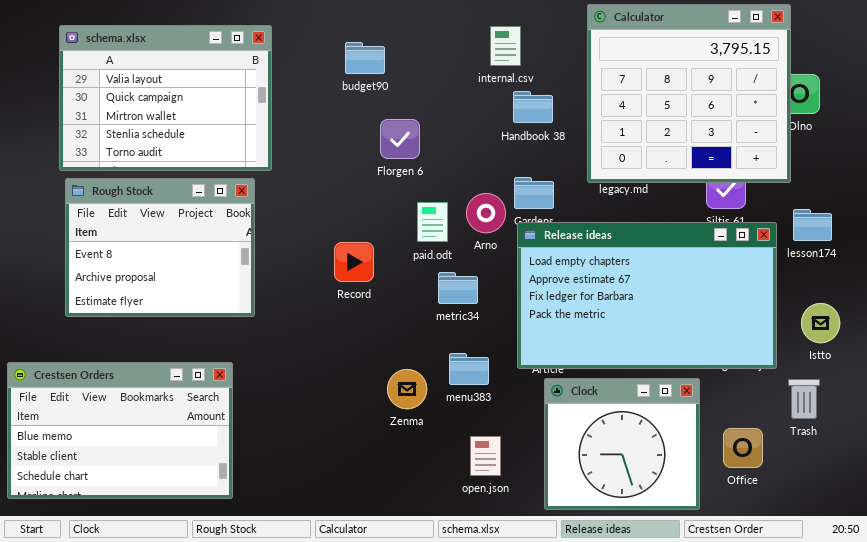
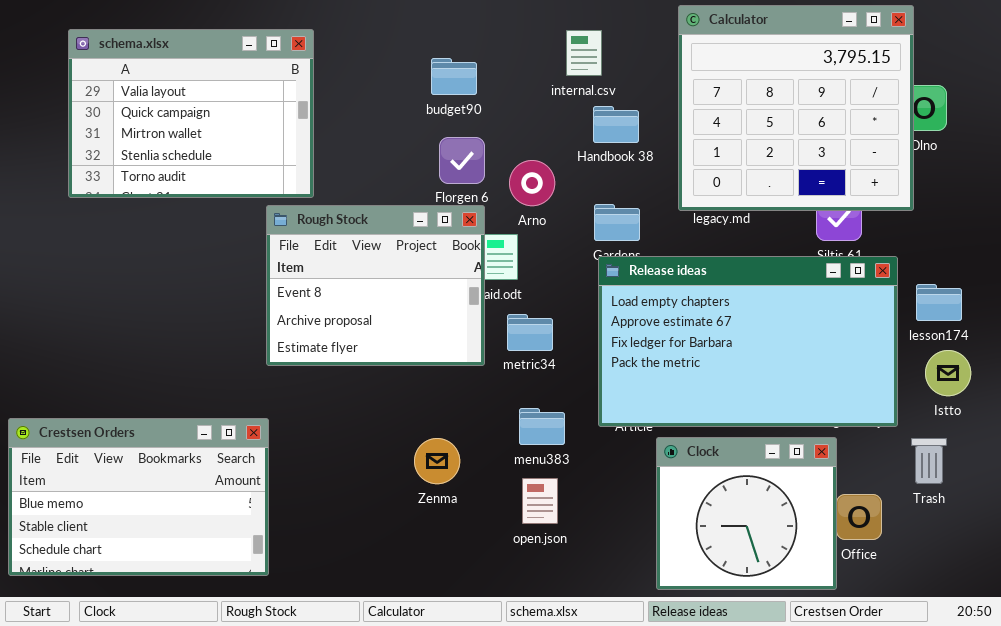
budget90: [345,42,385,74] -> [431,58,477,95], moved
Rough Stock: [65,178,255,317] -> [266,205,485,366], moved
Arno: [466,193,506,233] -> [509,160,555,206], moved
lesson174: [793,209,832,241] -> [916,284,962,321], moved
Zenma: [387,369,427,409] -> [414,438,460,484], moved
Clock: [544,378,700,510] -> [656,437,837,590], moved
open.json: [470,436,501,476] -> [522,478,558,524], moved

